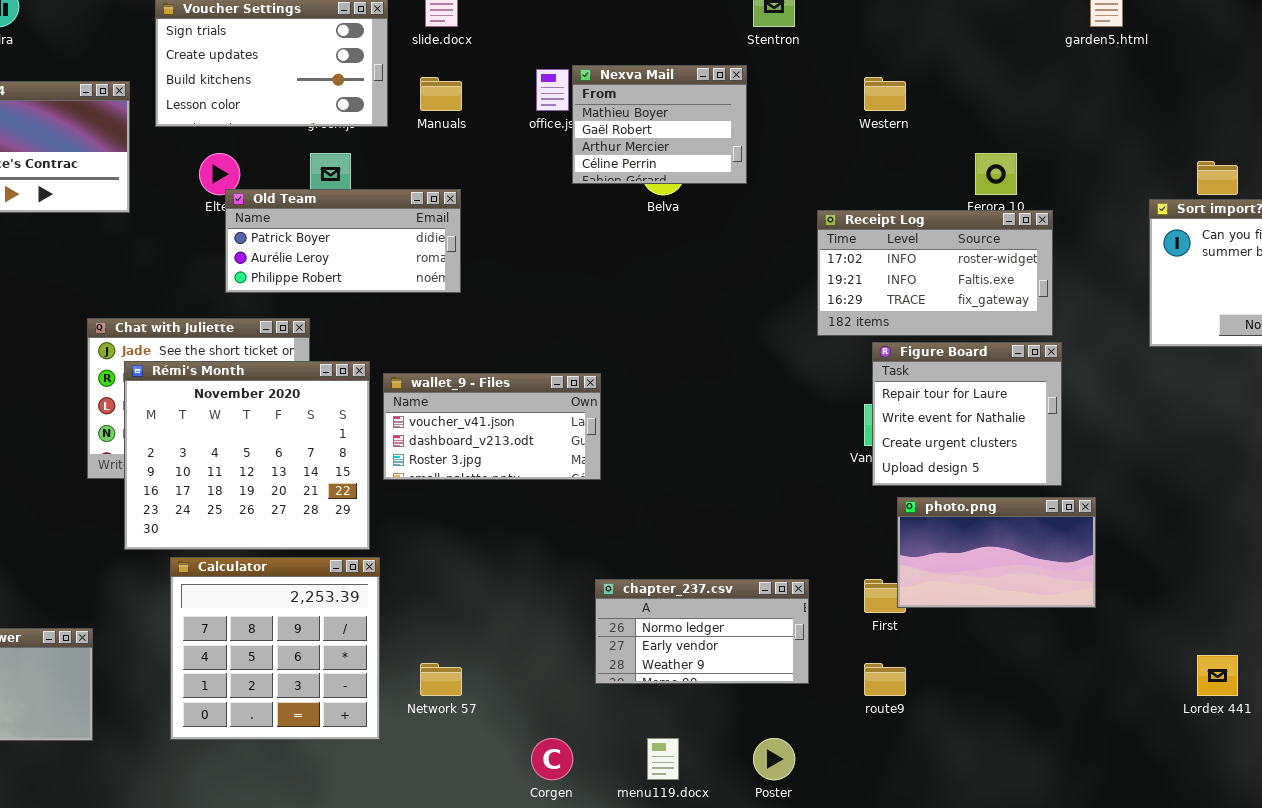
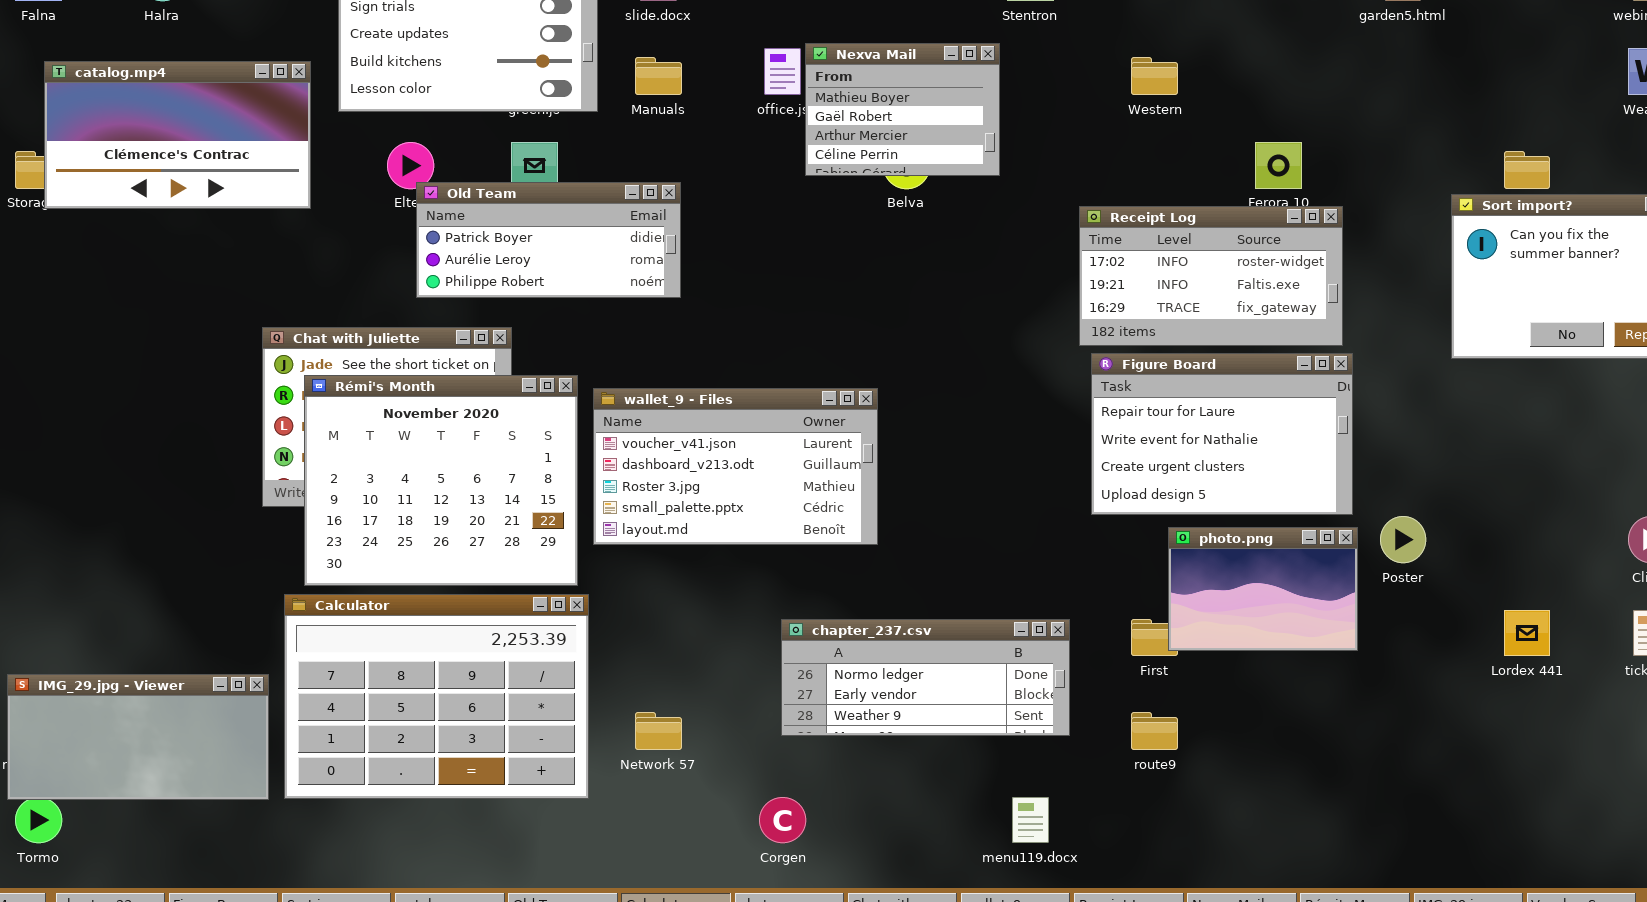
Figure Board: [872,342,1062,486] -> [1091,353,1353,515], resized
wallet_9 - Files: [383,373,601,480] -> [593,388,878,545], resized
photo.png: [897,497,1096,608] -> [1168,527,1358,651], resized
Calculator: [170,557,380,740] -> [284,594,589,799], resized
chapter_237.csv: [595,579,809,684] -> [781,619,1070,736], resized
Lordex 441: [1197,655,1238,696] -> [1504,610,1550,656], moved
menu119.docx: [647,738,679,780] -> [1012,797,1049,843], moved
Poster: [753,738,795,780] -> [1380,516,1426,563], moved

